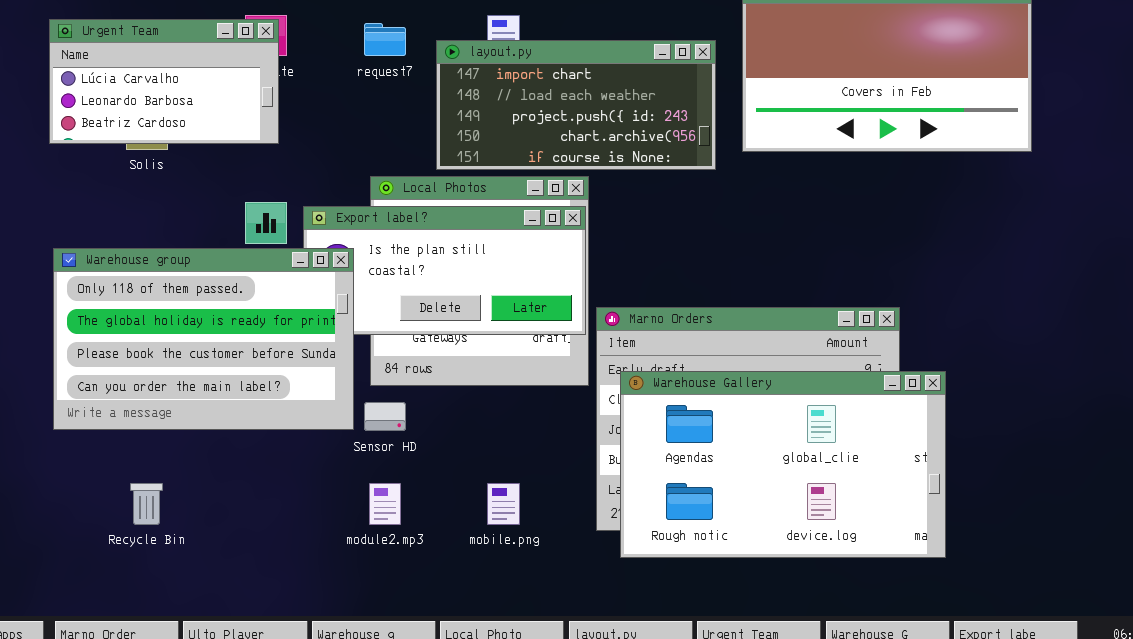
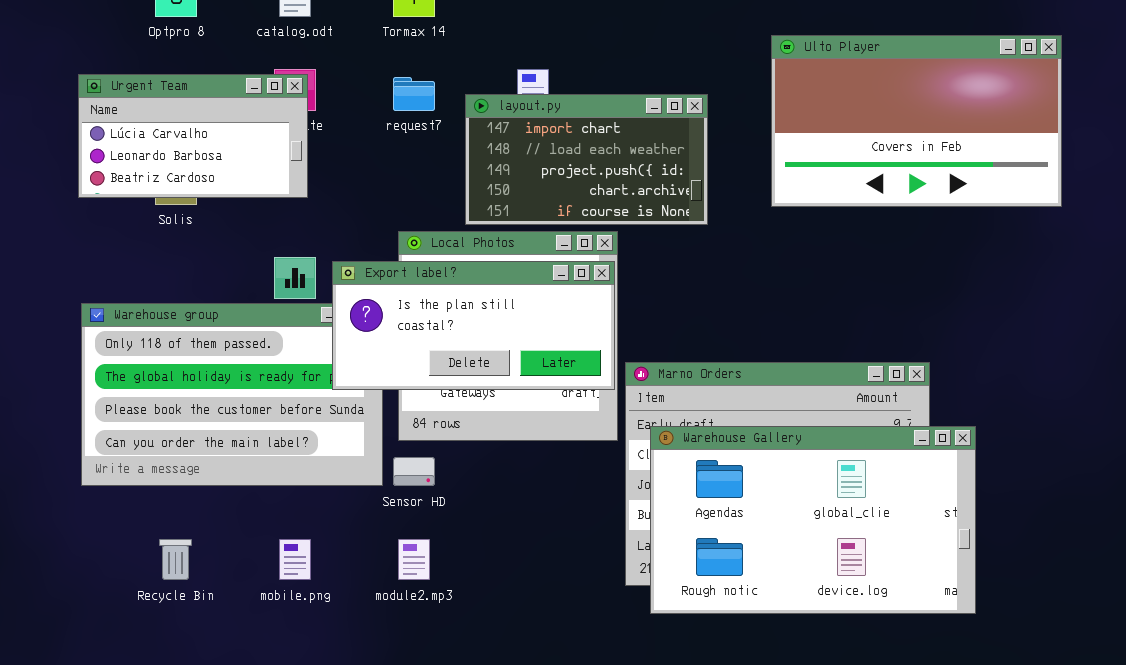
layout.py: [436,40,716,170] -> [465,94,708,225], resized
Export label?: [303,206,586,335] -> [332,261,615,390], raised
mobile.png: [487,483,520,525] -> [279,539,311,580], moved

